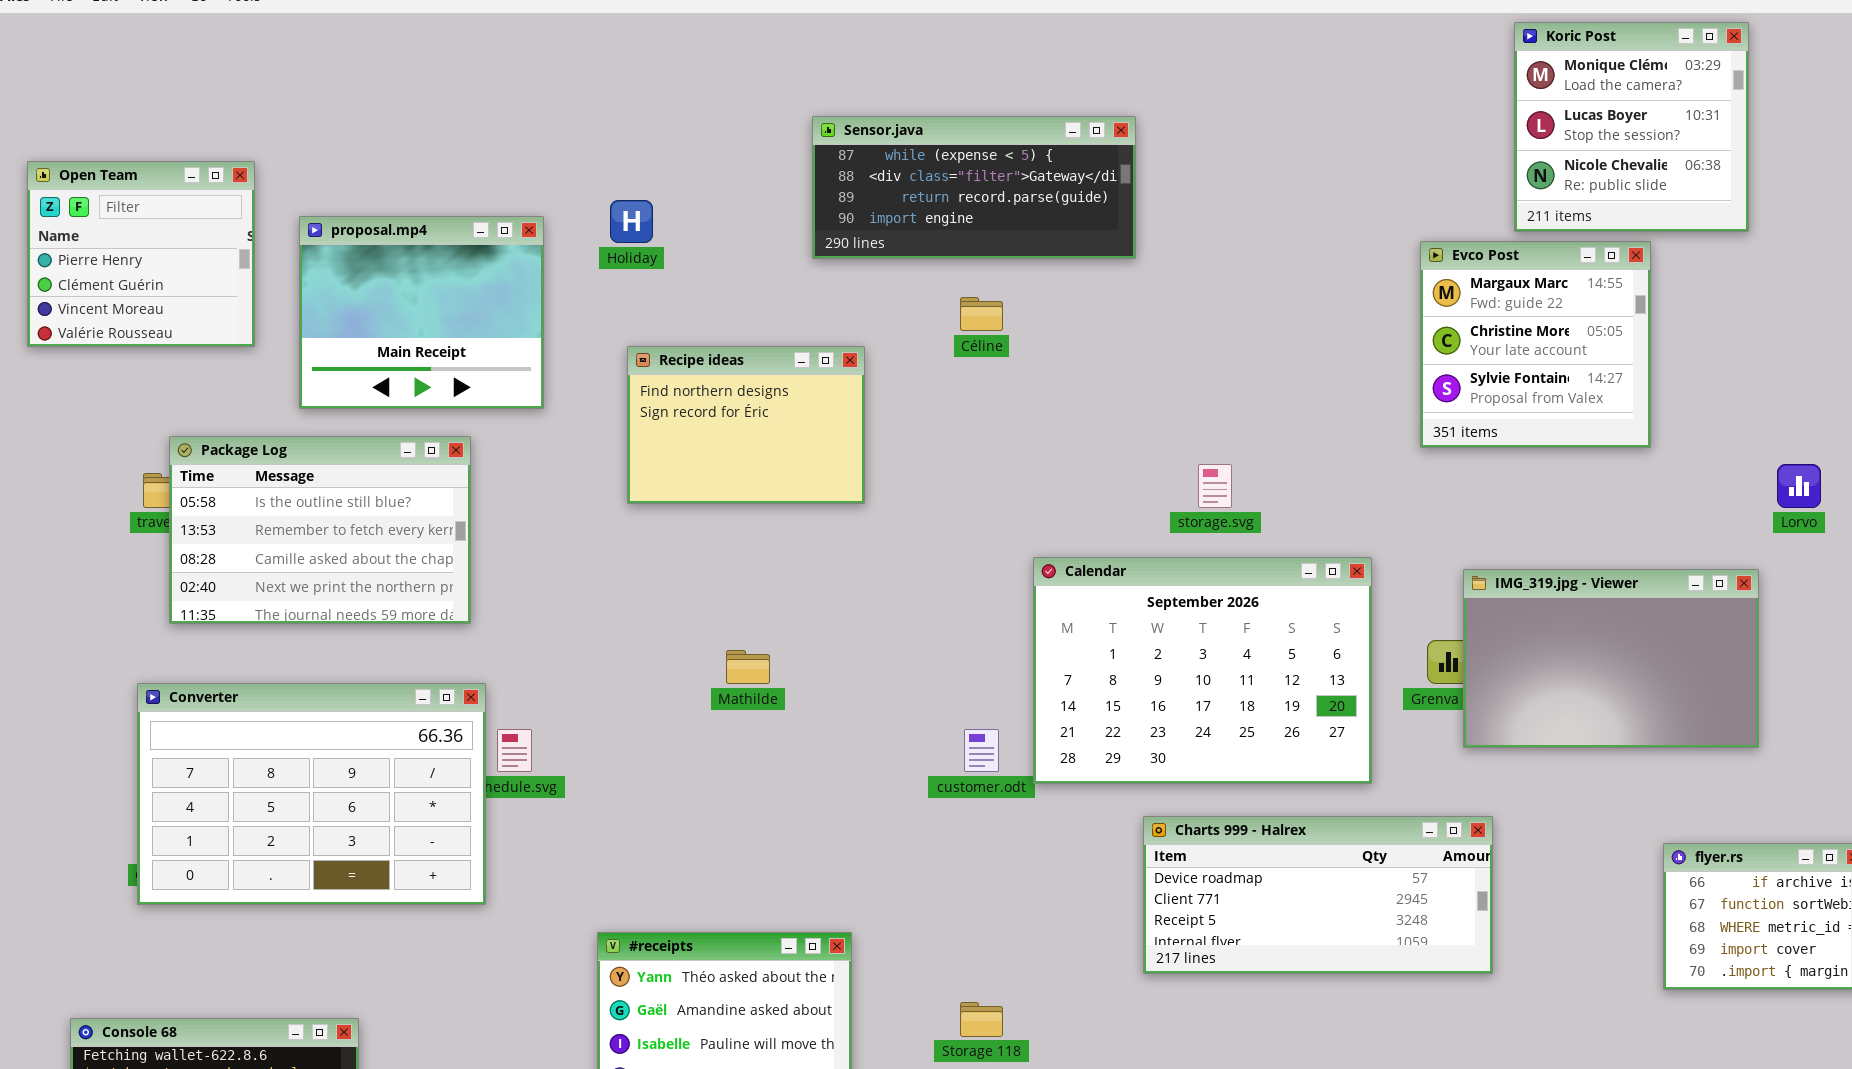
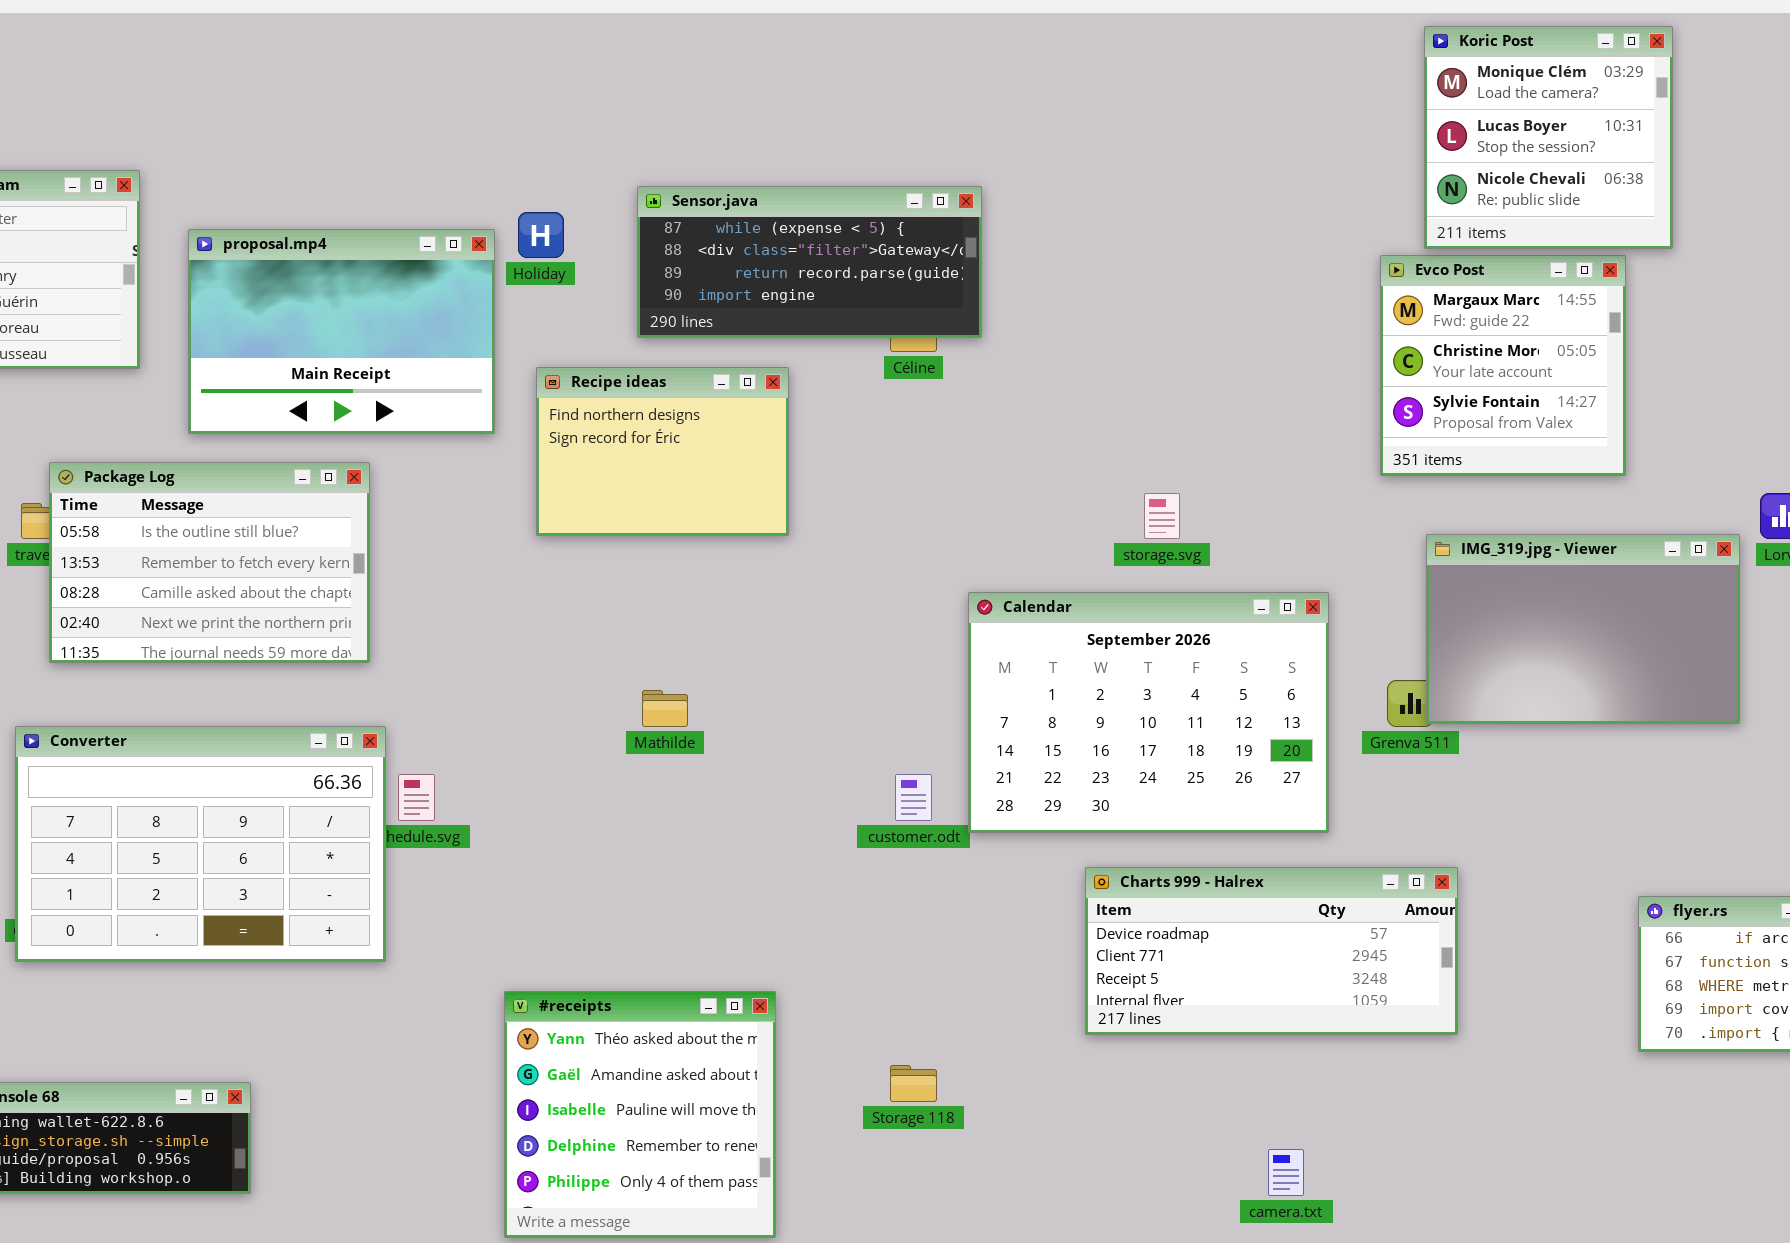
Koric Post: [1514,22,1749,232] -> [1424,26,1673,249], moved
Sensor.java: [812,116,1136,259] -> [637,186,982,338], moved
proposal.mp4: [299,216,544,409] -> [188,229,495,434], resized
IMG_319.jpg - Viewer: [1463,569,1759,748] -> [1426,534,1740,724], moved

